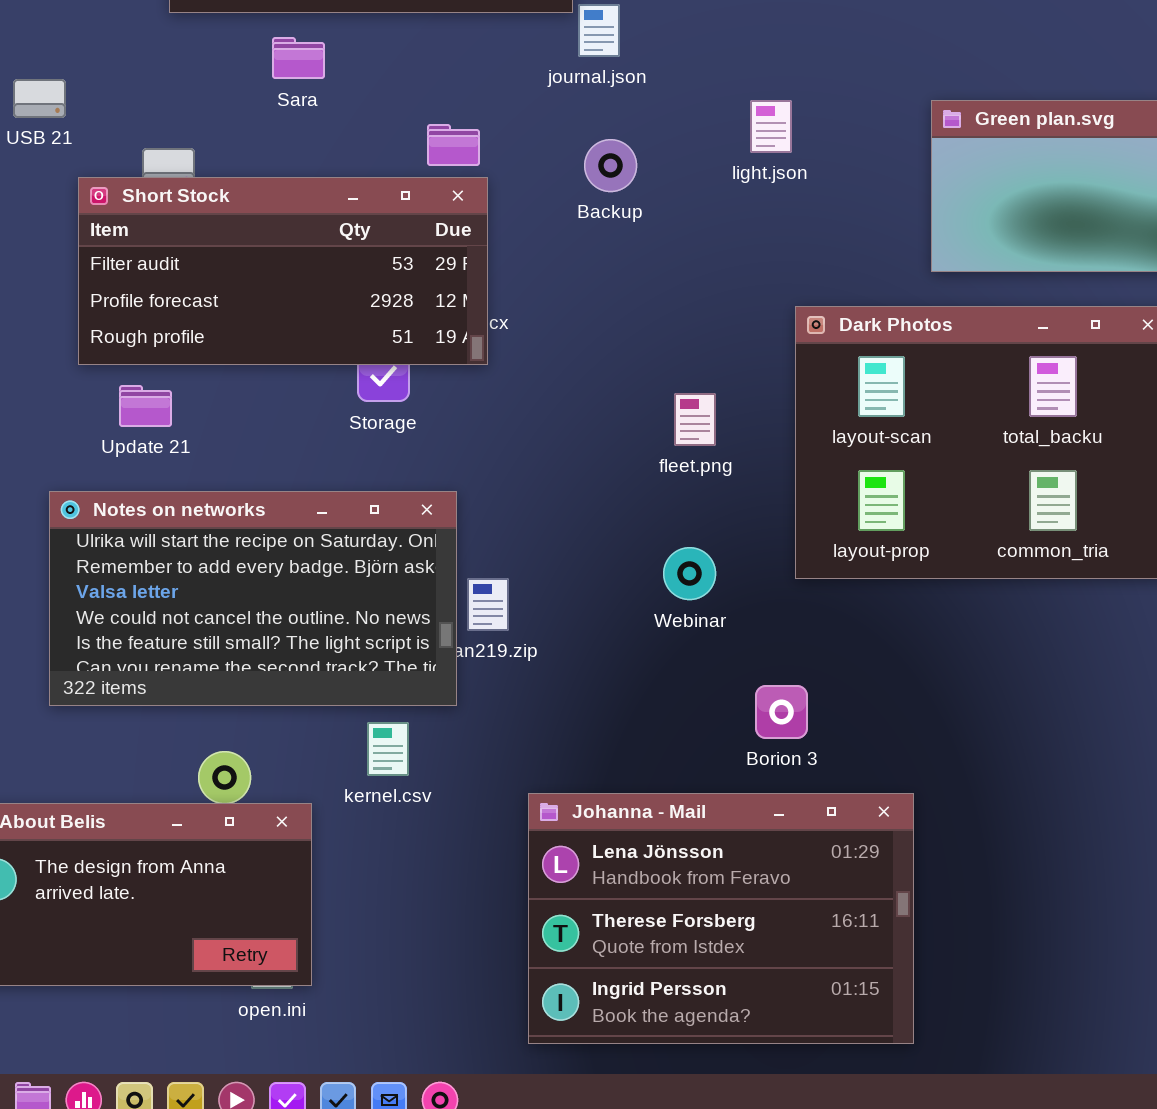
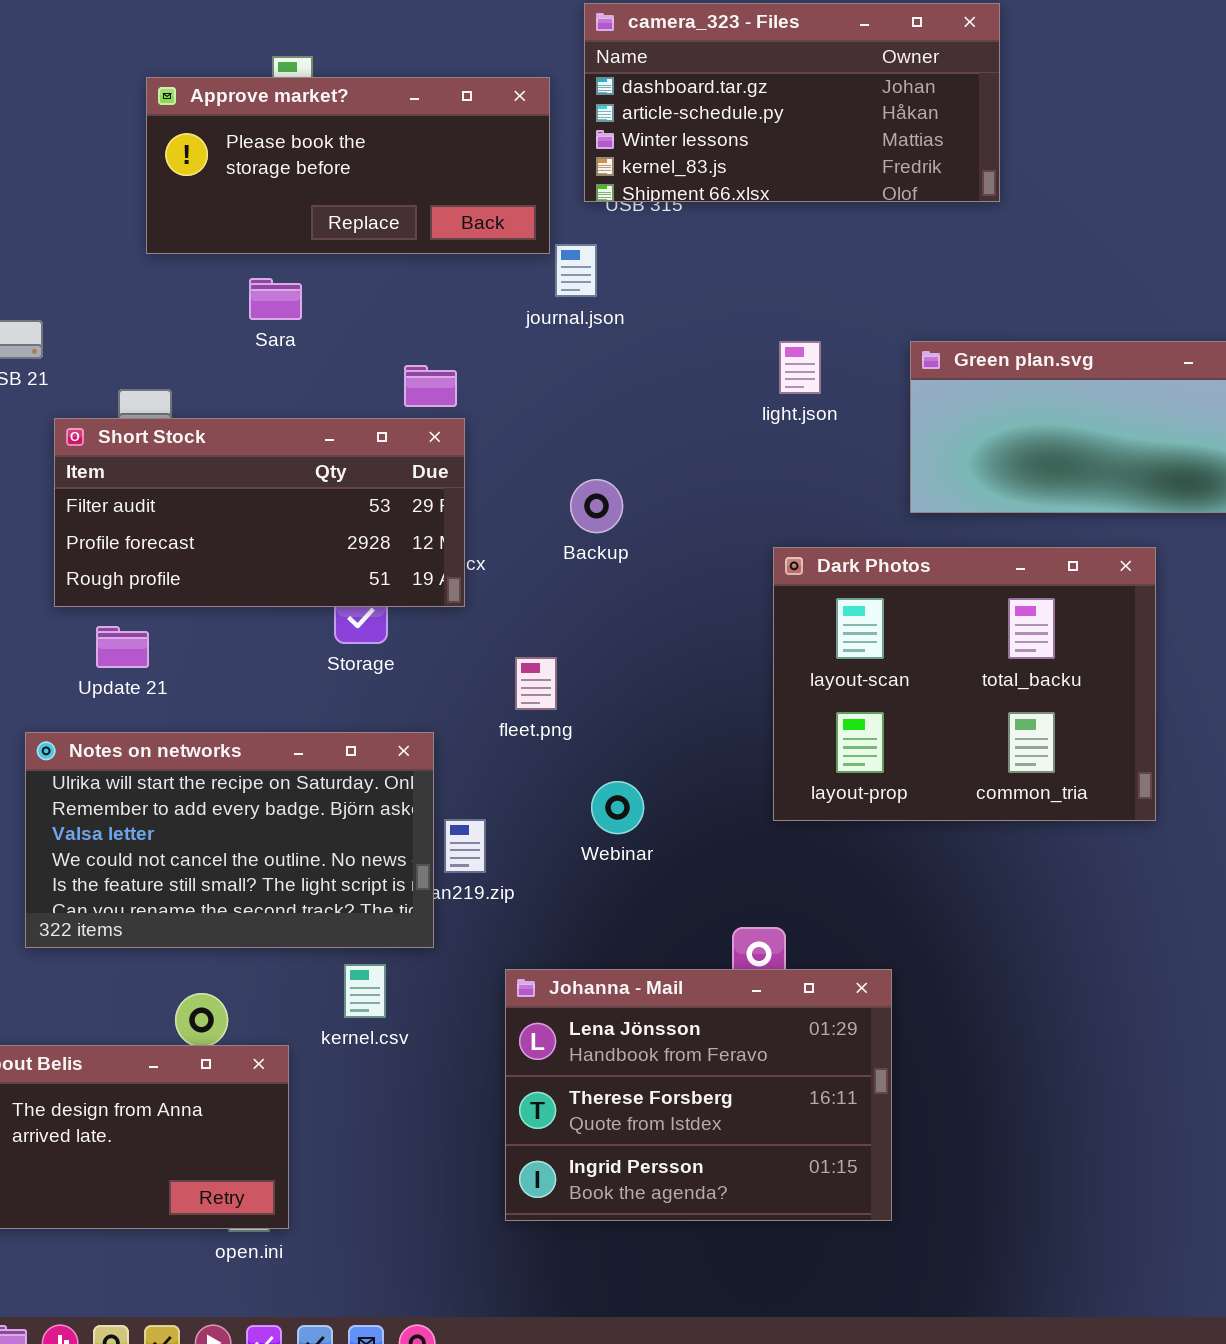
light.json: [750,100,792,153] -> [779,341,821,394], moved
Backup: [584,139,637,192] -> [570,479,623,533], moved
fleet.png: [674,393,716,446] -> [515,657,557,710], moved
Webinar: [663,547,716,600] -> [591,781,644,834], moved
Johanna - Mail: [528,793,914,1044] -> [505,969,892,1221], moved

